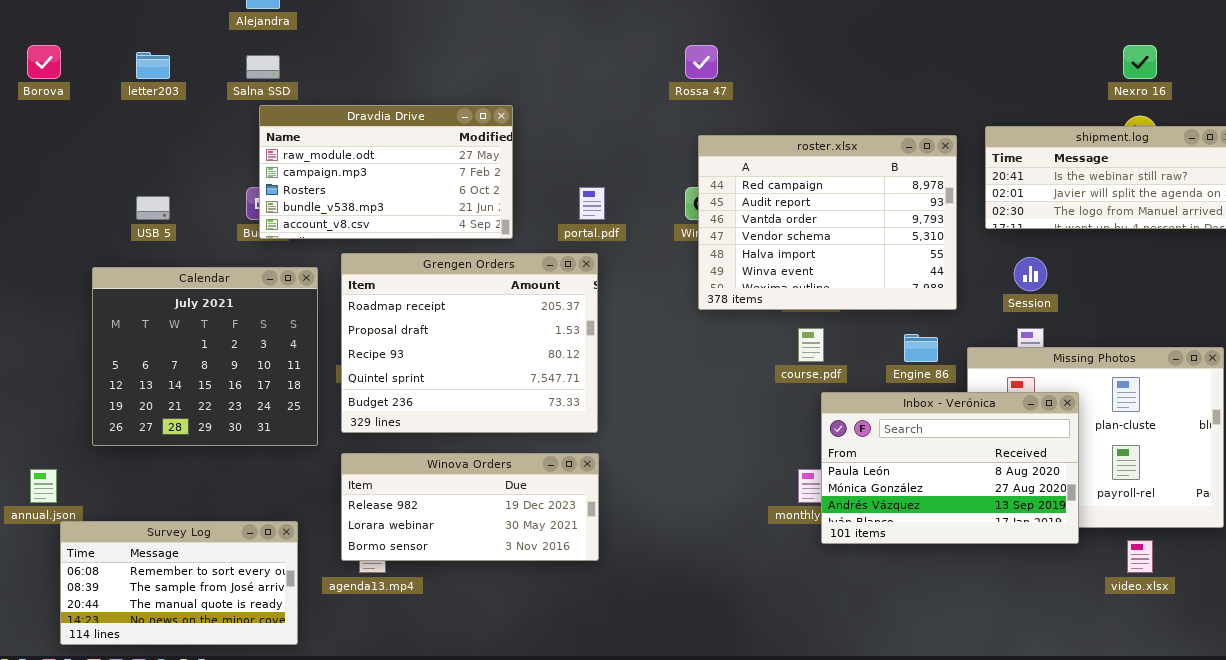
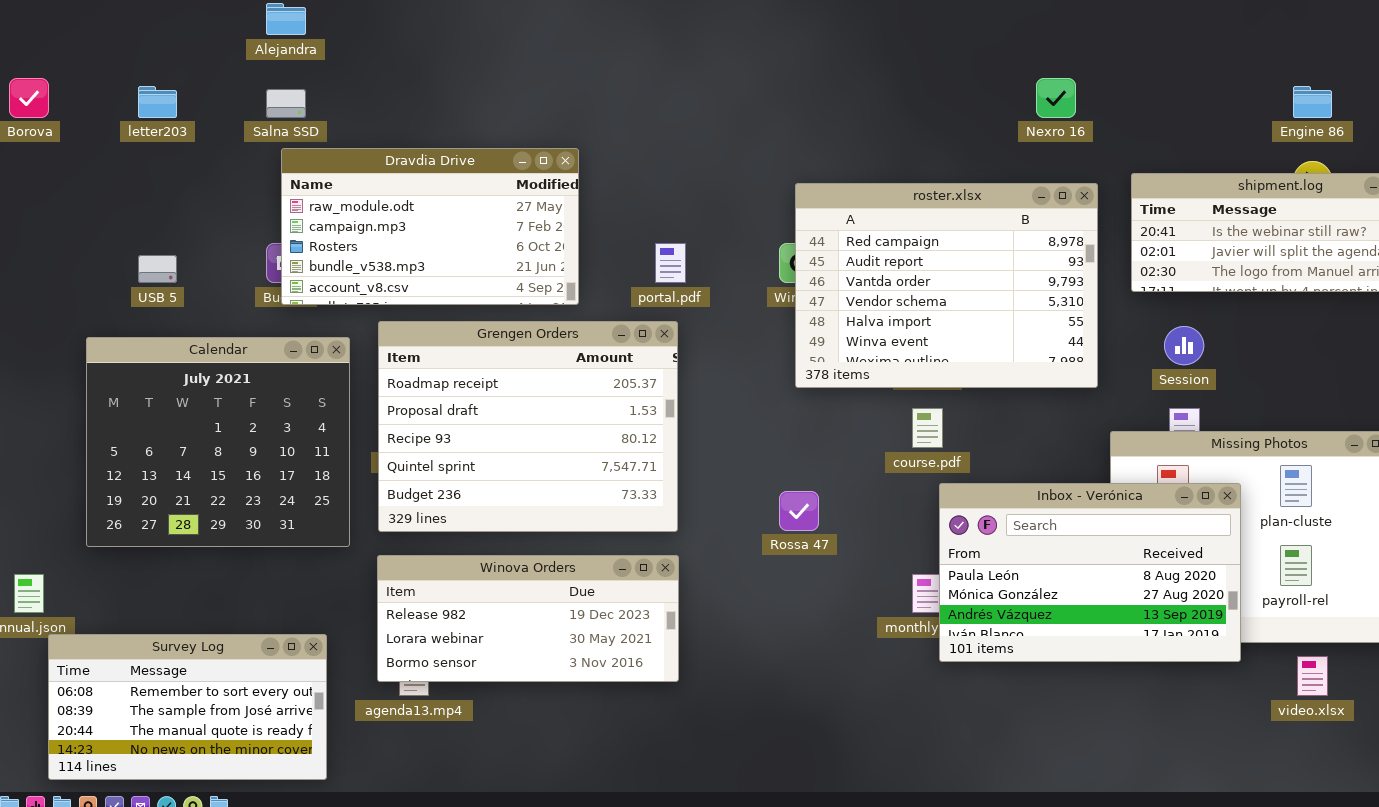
Rossa 47: [685,45,718,79] -> [779,491,819,531], moved
Nexro 16: [1123,45,1157,79] -> [1036,78,1076,118], moved
Engine 86: [904,334,938,362] -> [1293,86,1332,118], moved

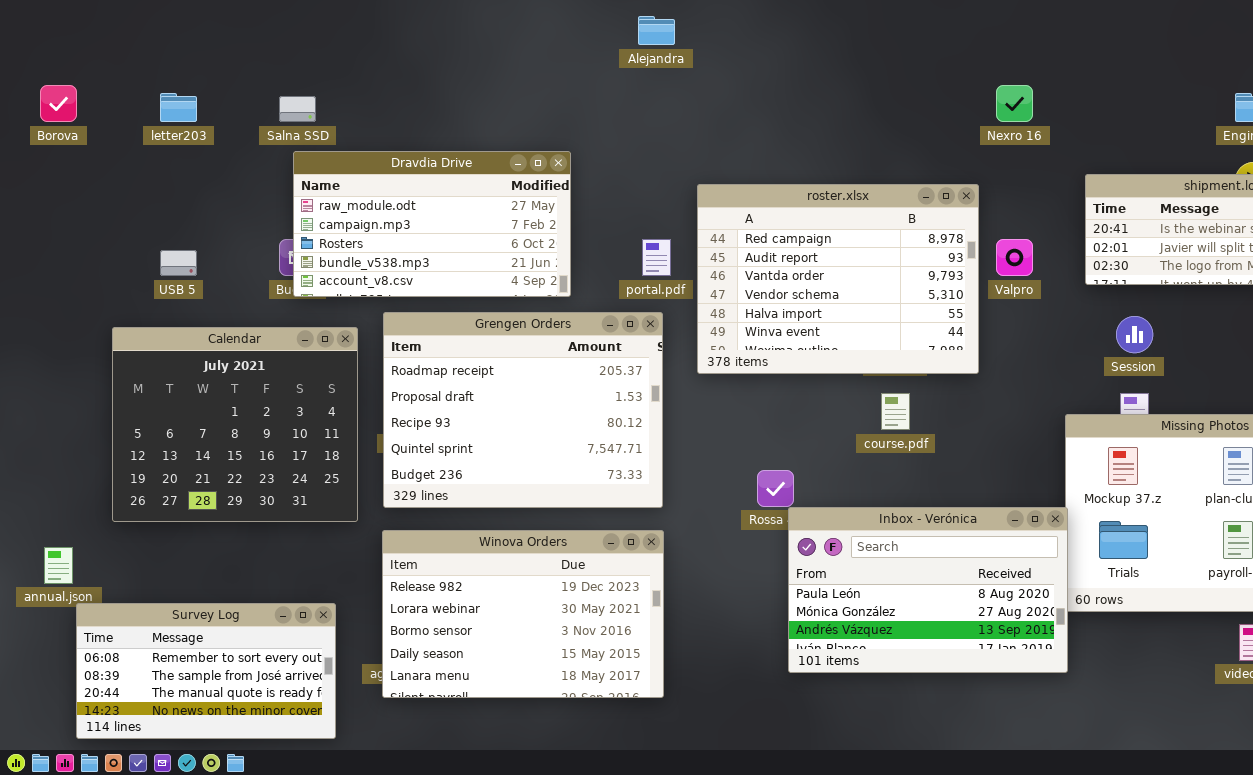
Alejandra: [266,3,306,35] -> [638,16,675,45], moved
roster.xlsx: [795,183,1098,388] -> [697,184,979,374], moved
Inbox - Verónica: [939,483,1241,662] -> [788,507,1068,673], moved
Winova Orders: [377,555,679,682] -> [382,530,664,698], resized

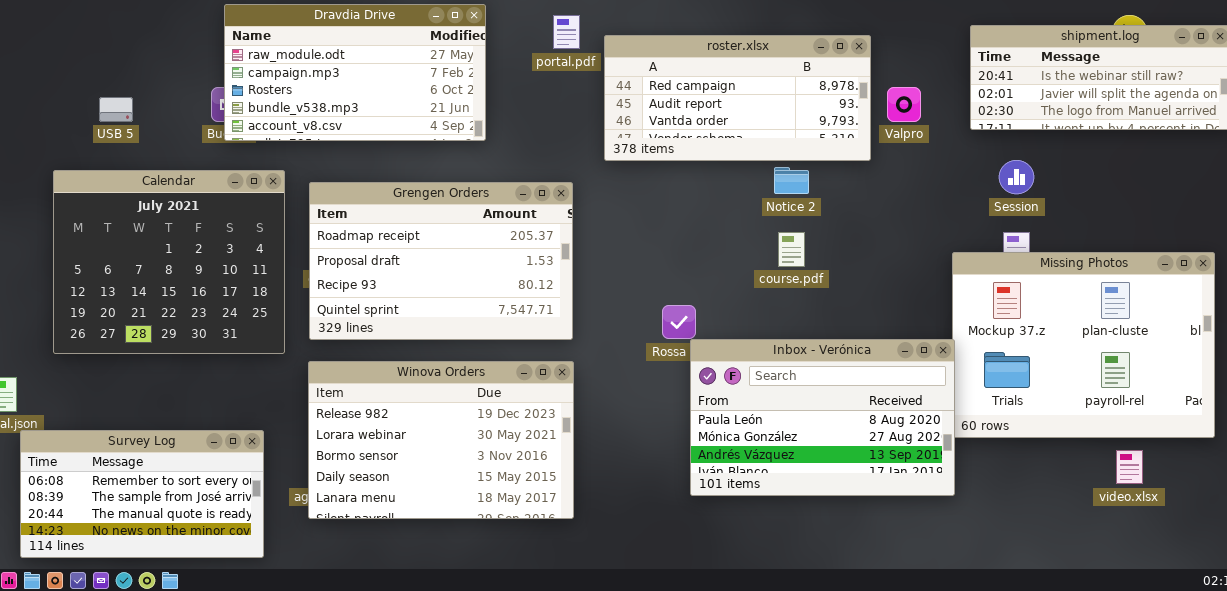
roster.xlsx: [697,184,979,374] -> [604,35,871,161], resized
portal.pdf: [642,239,671,276] -> [553,15,580,49], moved
Grengen Orders: [383,312,663,508] -> [309,182,573,340], resized

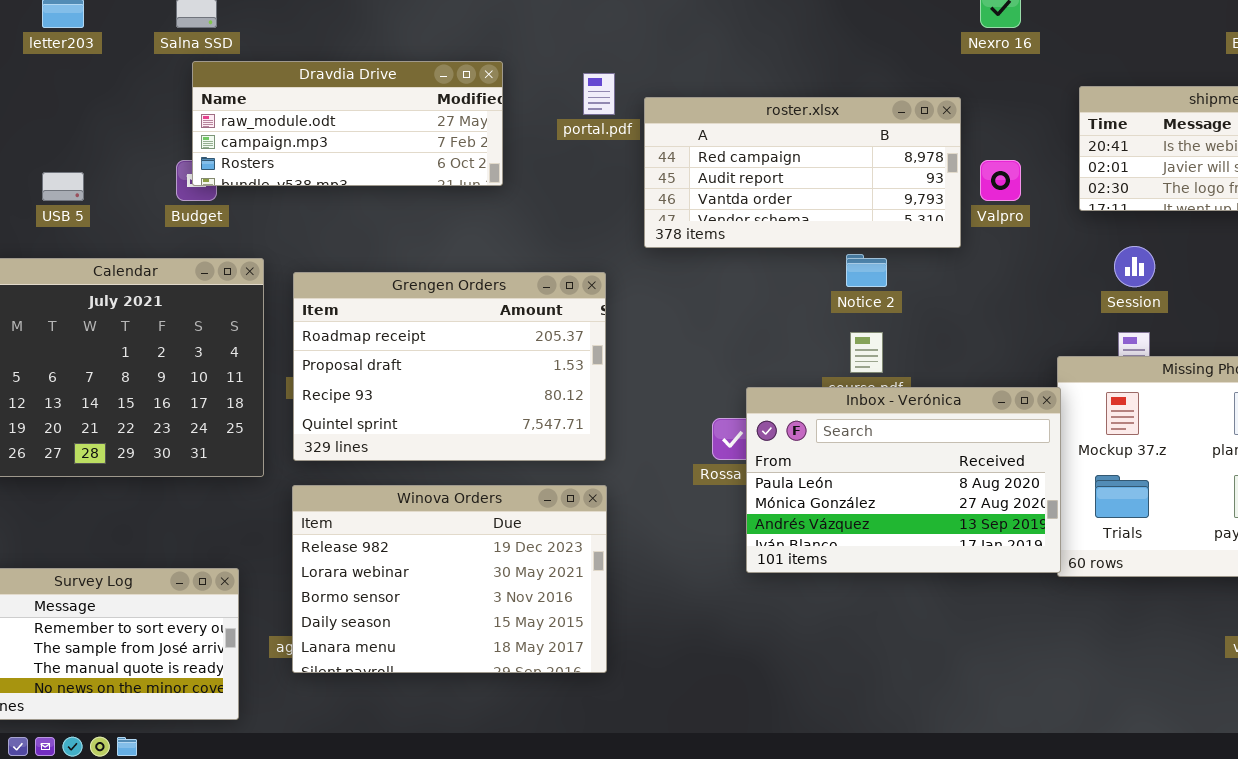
Dravdia Drive: [224,4,486,141] -> [192,61,503,186], resized
Inbox - Verónica: [690,339,955,496] -> [746,387,1061,573], moved

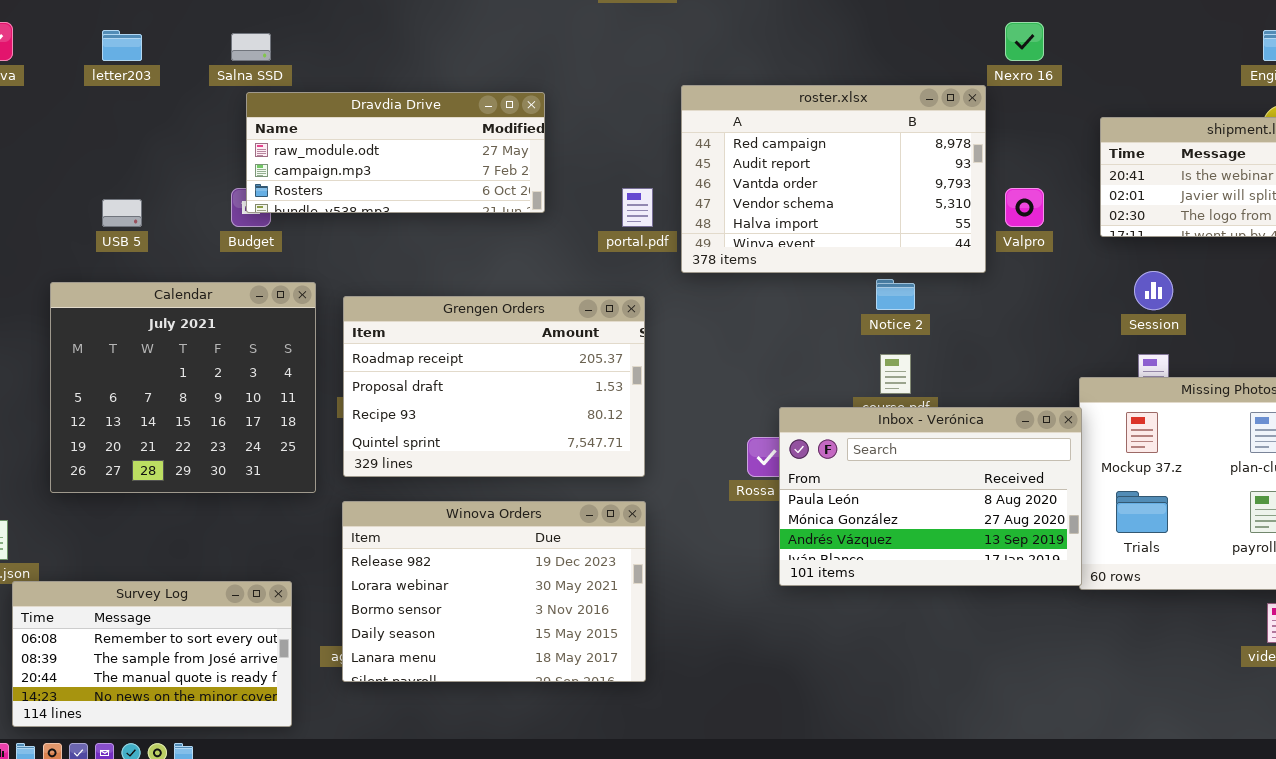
portal.pdf: [583,73,615,115] -> [622,188,653,227], moved
roster.xlsx: [644,97,961,248] -> [681,85,986,273], resized

